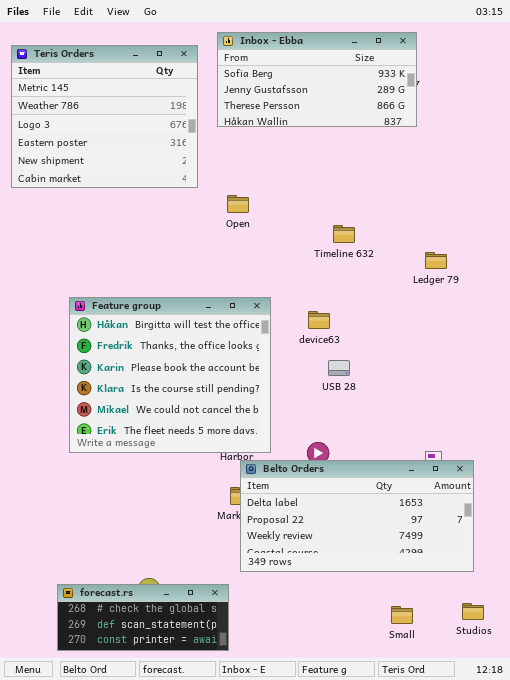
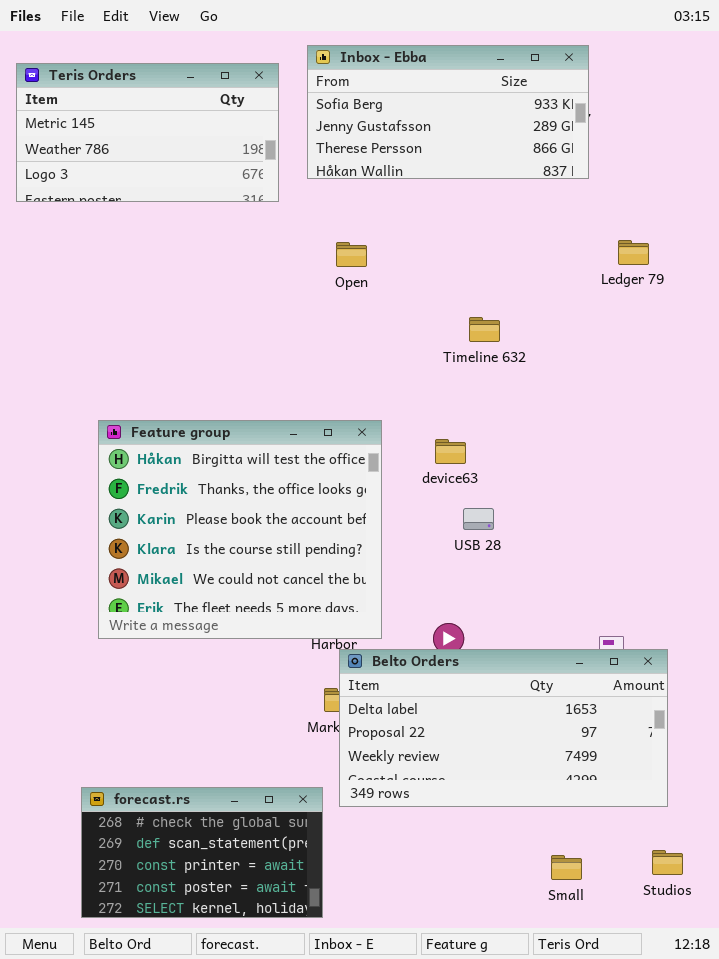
Teris Orders: [11,45,198,188] -> [16,63,279,202], resized
Open: [227,195,249,213] -> [336,242,367,267], moved
Ledger 79: [425,252,447,269] -> [618,240,649,265], moved
forecast.rs: [57,584,229,651] -> [81,787,323,918], resized

